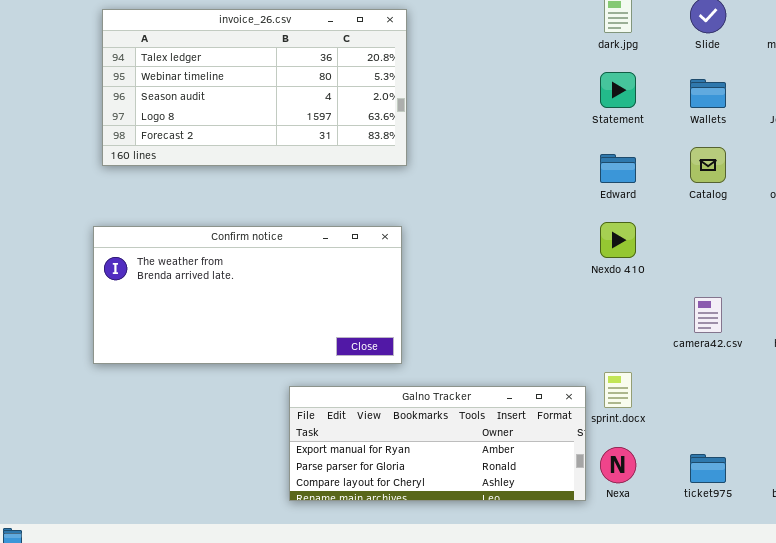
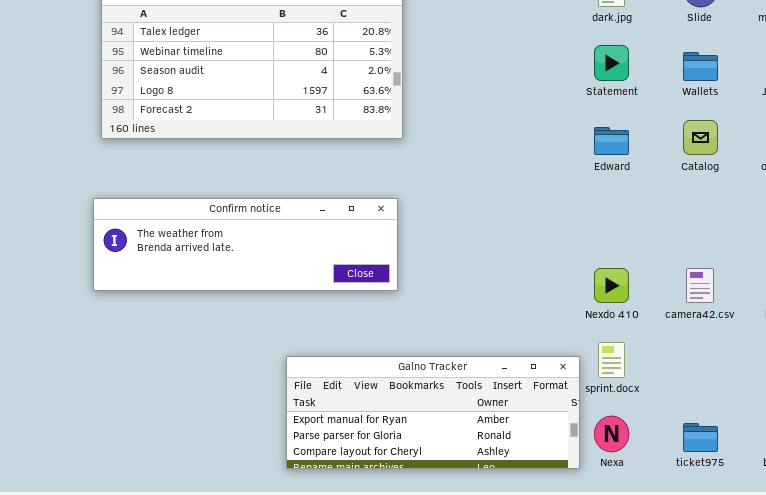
Nexdo 410: [600,222,636,258] -> [594,268,629,303], moved
Confirm notice: [93,226,402,364] -> [93,198,398,291], resized

